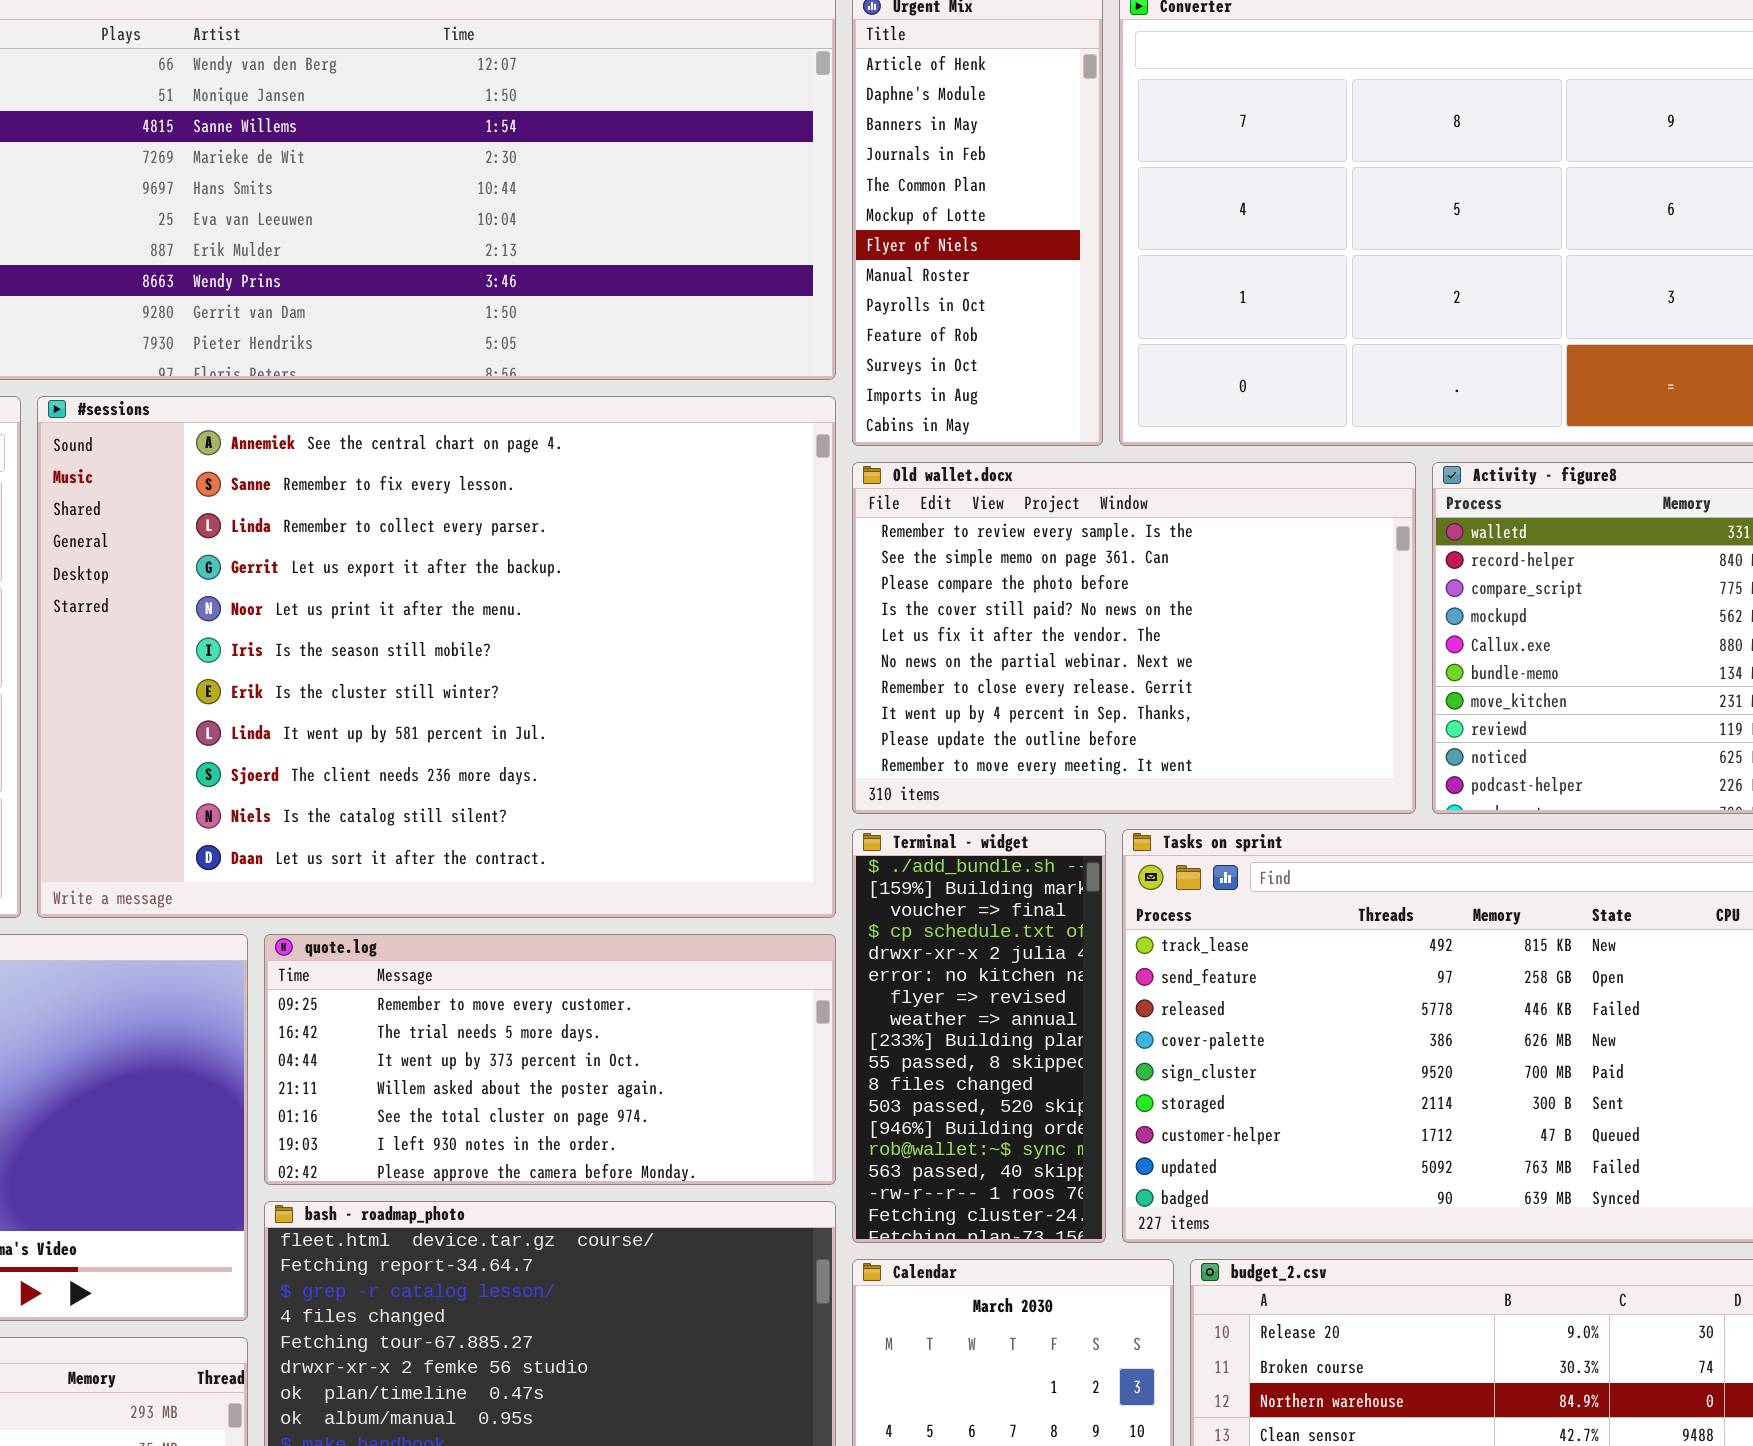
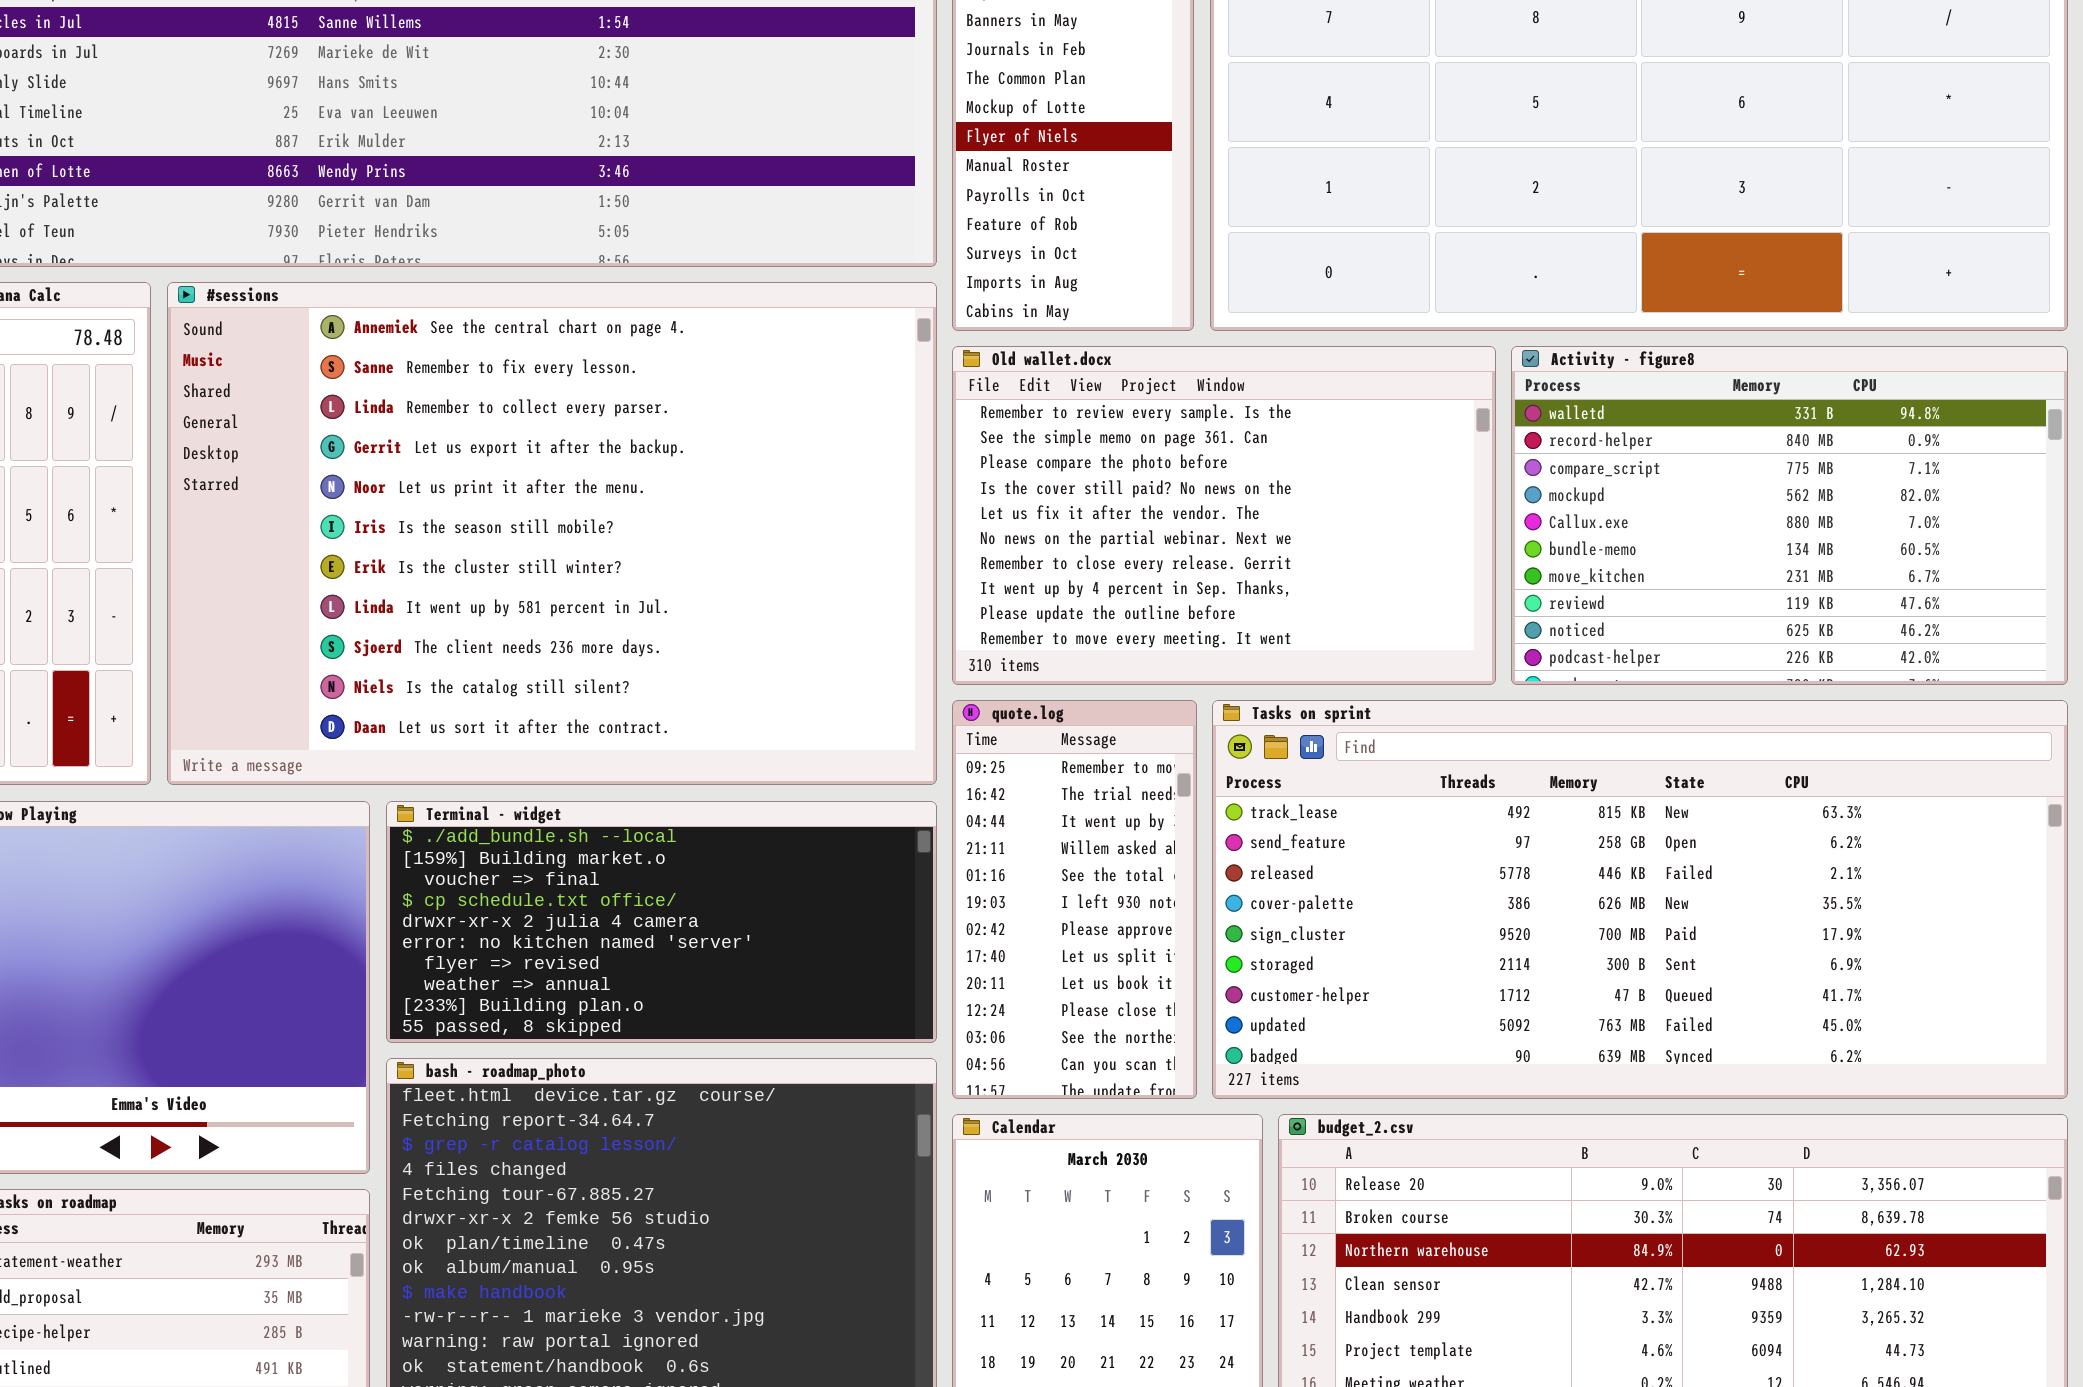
Terminal - widget: [852,829,1106,1243] -> [386,801,937,1043], moved, resized
quote.log: [264,934,836,1185] -> [952,700,1197,1099], moved, resized

